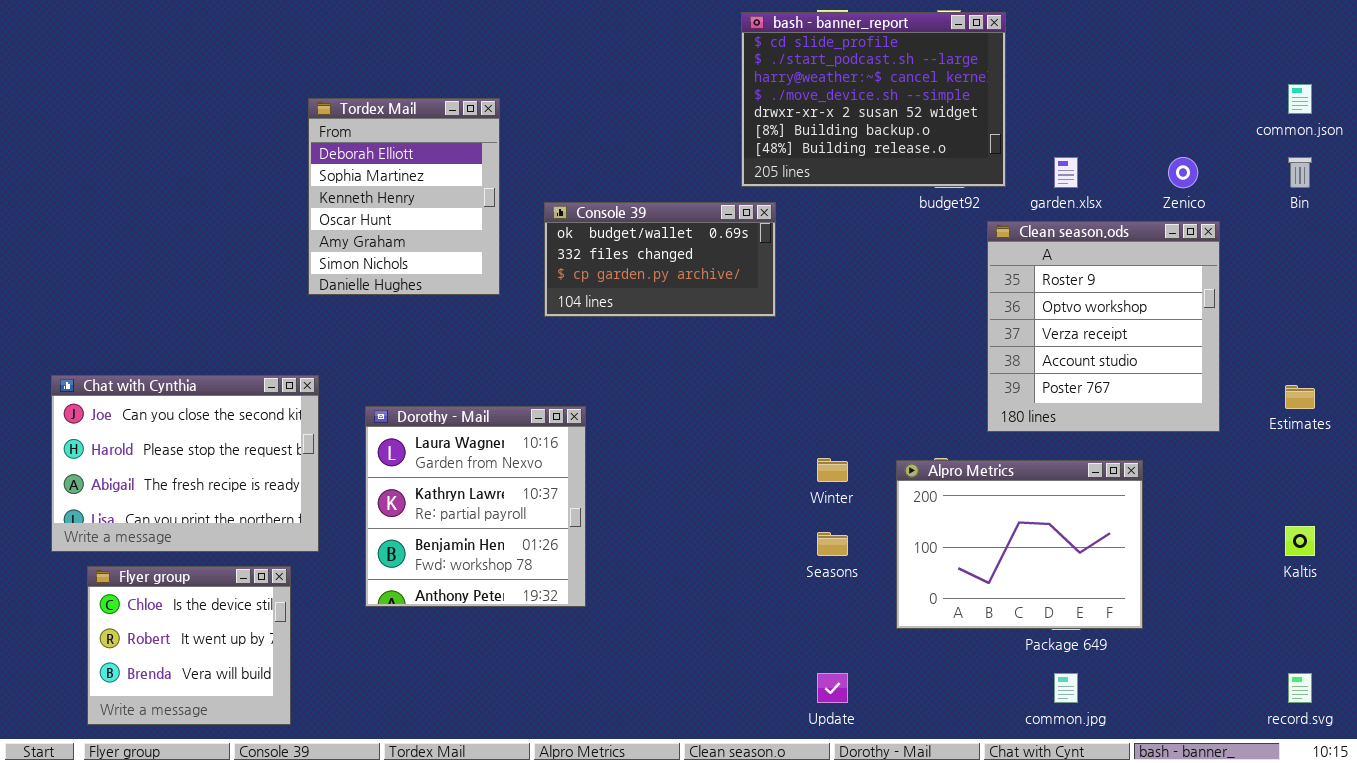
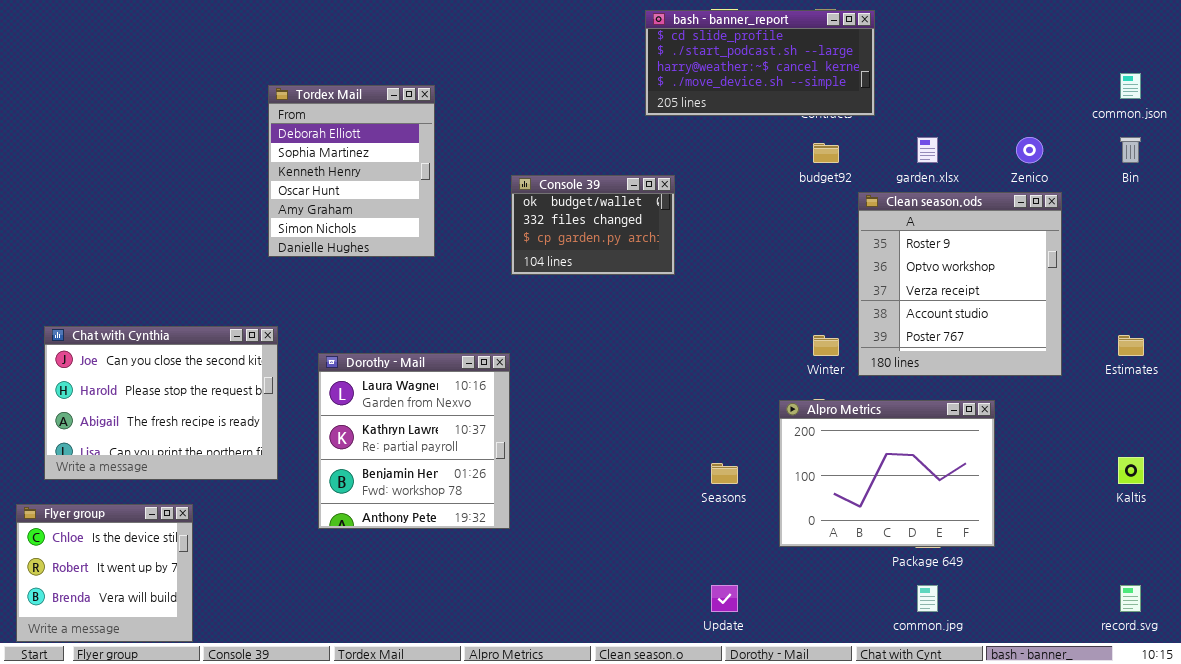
bash - banner_report: [741,12,1006,187] -> [645,10,875,116], resized
Console 39: [544,202,776,317] -> [511,175,675,275], resized
Winter: [817,458,848,482] -> [813,335,839,356], moved
Flyer group: [87,566,291,725] -> [16,504,193,642], moved

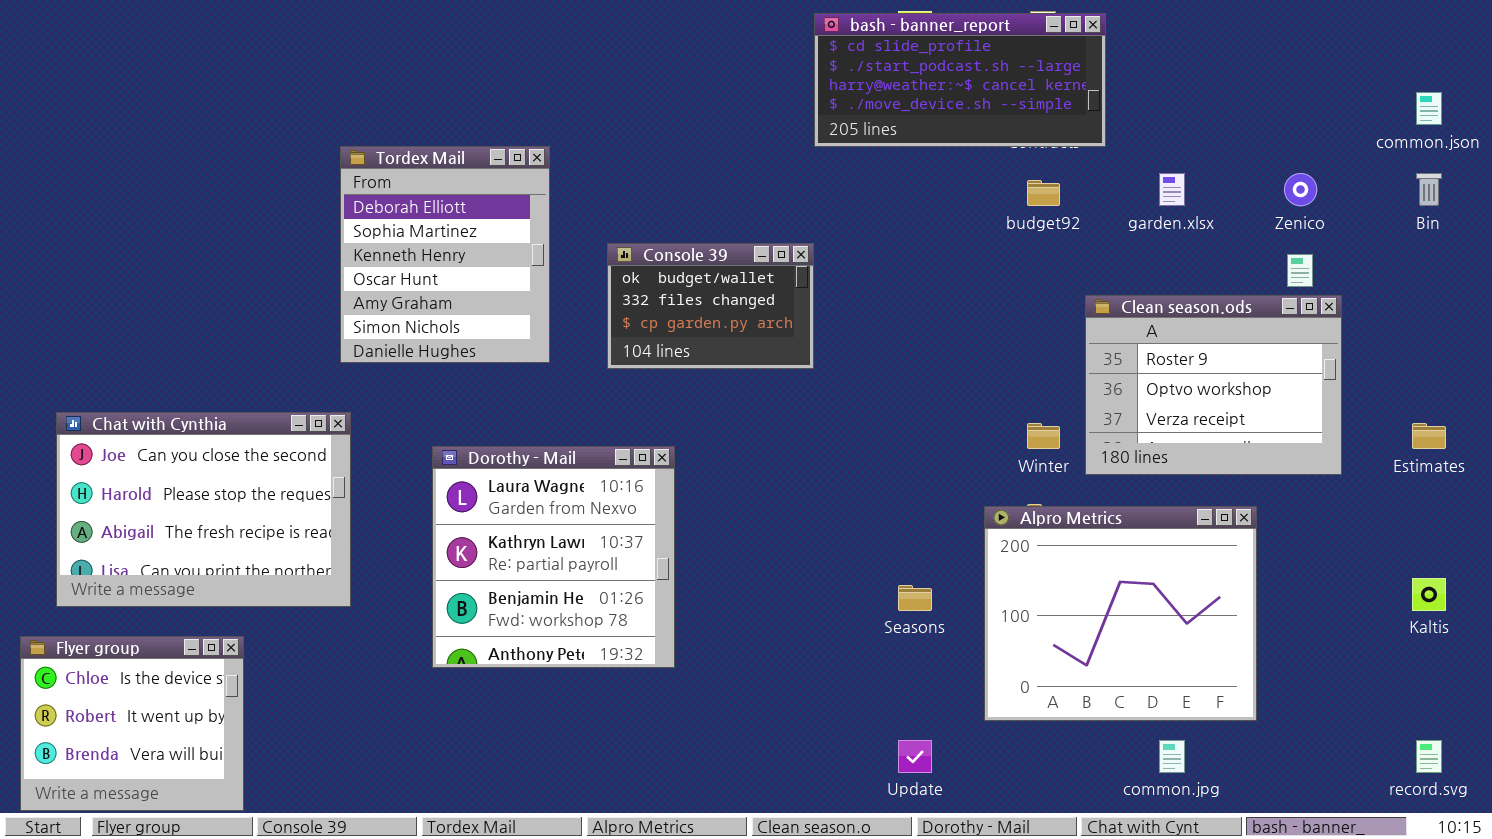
Tordex Mail: [268,85,435,257] -> [340,146,550,363], moved
Console 39: [511,175,675,275] -> [607,243,814,369], moved
Clean season.ods: [858,192,1062,376] -> [1085,295,1342,475], resized
Dorothy - Mail: [318,353,510,529] -> [432,446,675,668], moved
Alpro Metrics: [779,400,995,547] -> [984,506,1257,721], resized

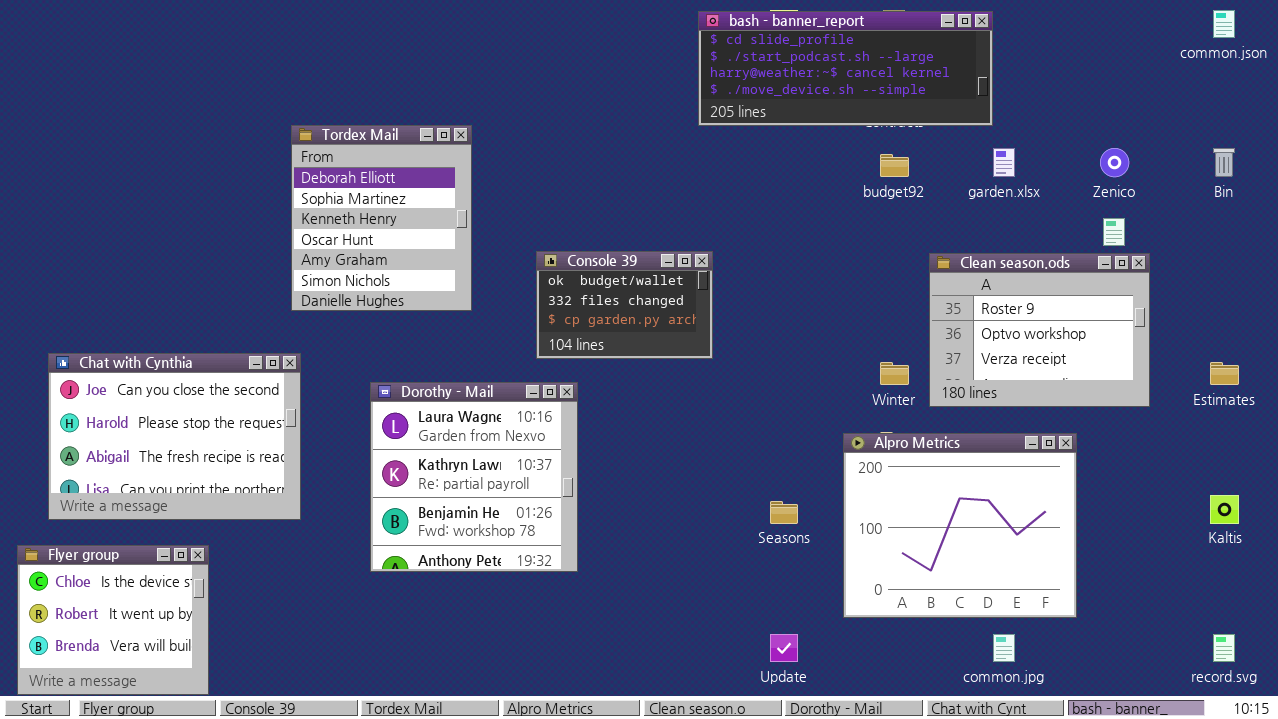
bash - banner_report: [814,13,1106,147] -> [698,11,993,126], resized
common.json: [1416,92,1442,125] -> [1213,10,1235,38], moved
Console 39: [607,243,814,369] -> [536,251,713,359], moved

